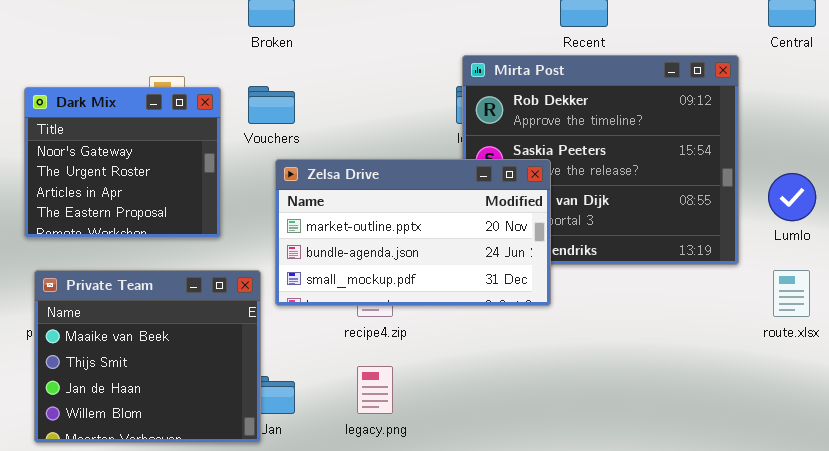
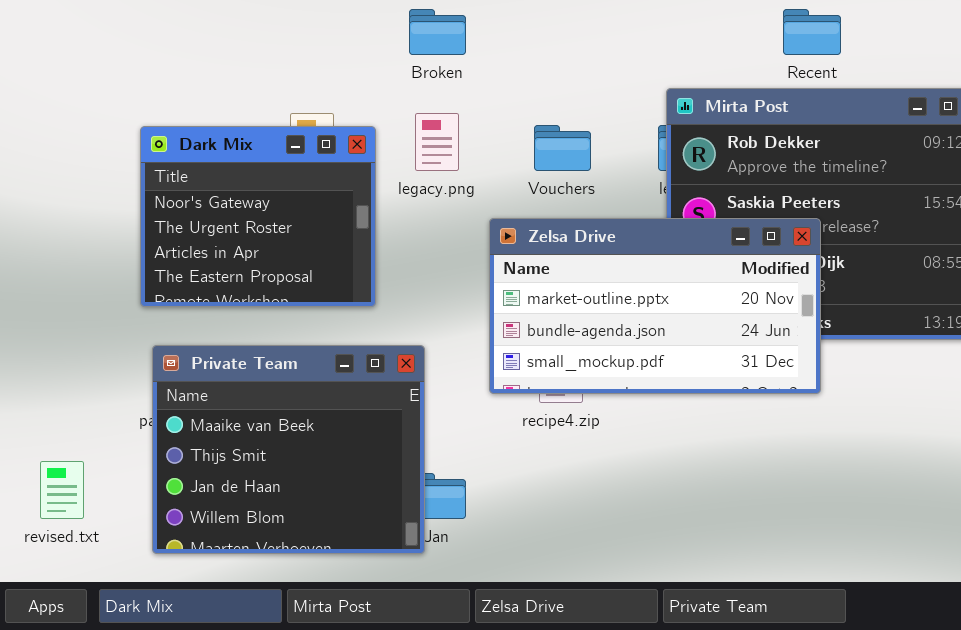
Vouchers: [248,86,295,124] -> [534,125,591,171], moved
Zelsa Drive: [275,159,551,306] -> [489,218,821,394], moved
legacy.png: [357,366,393,414] -> [415,113,459,171], moved

